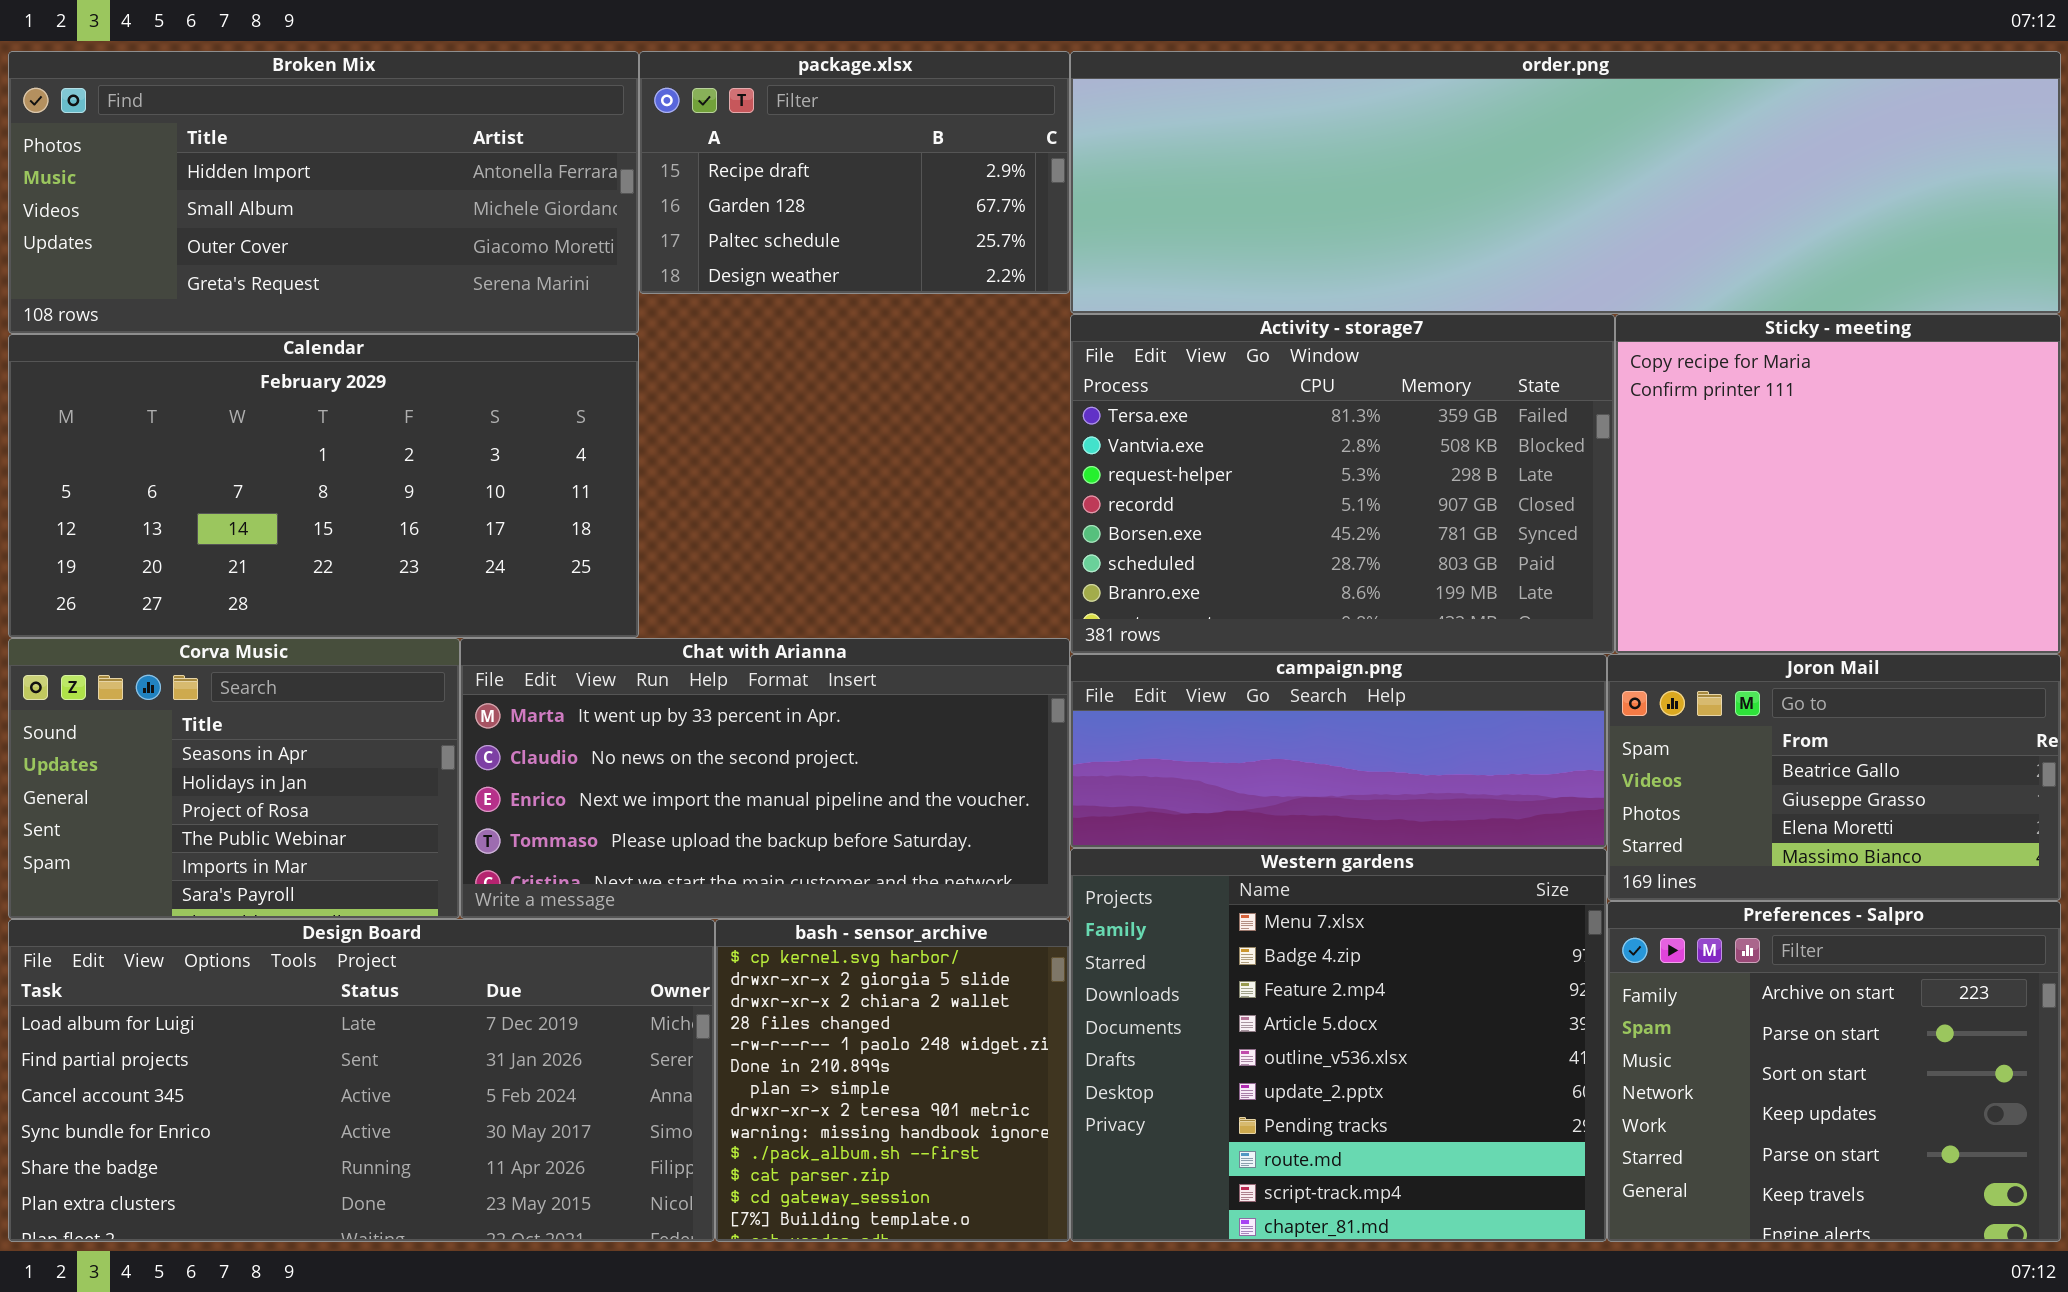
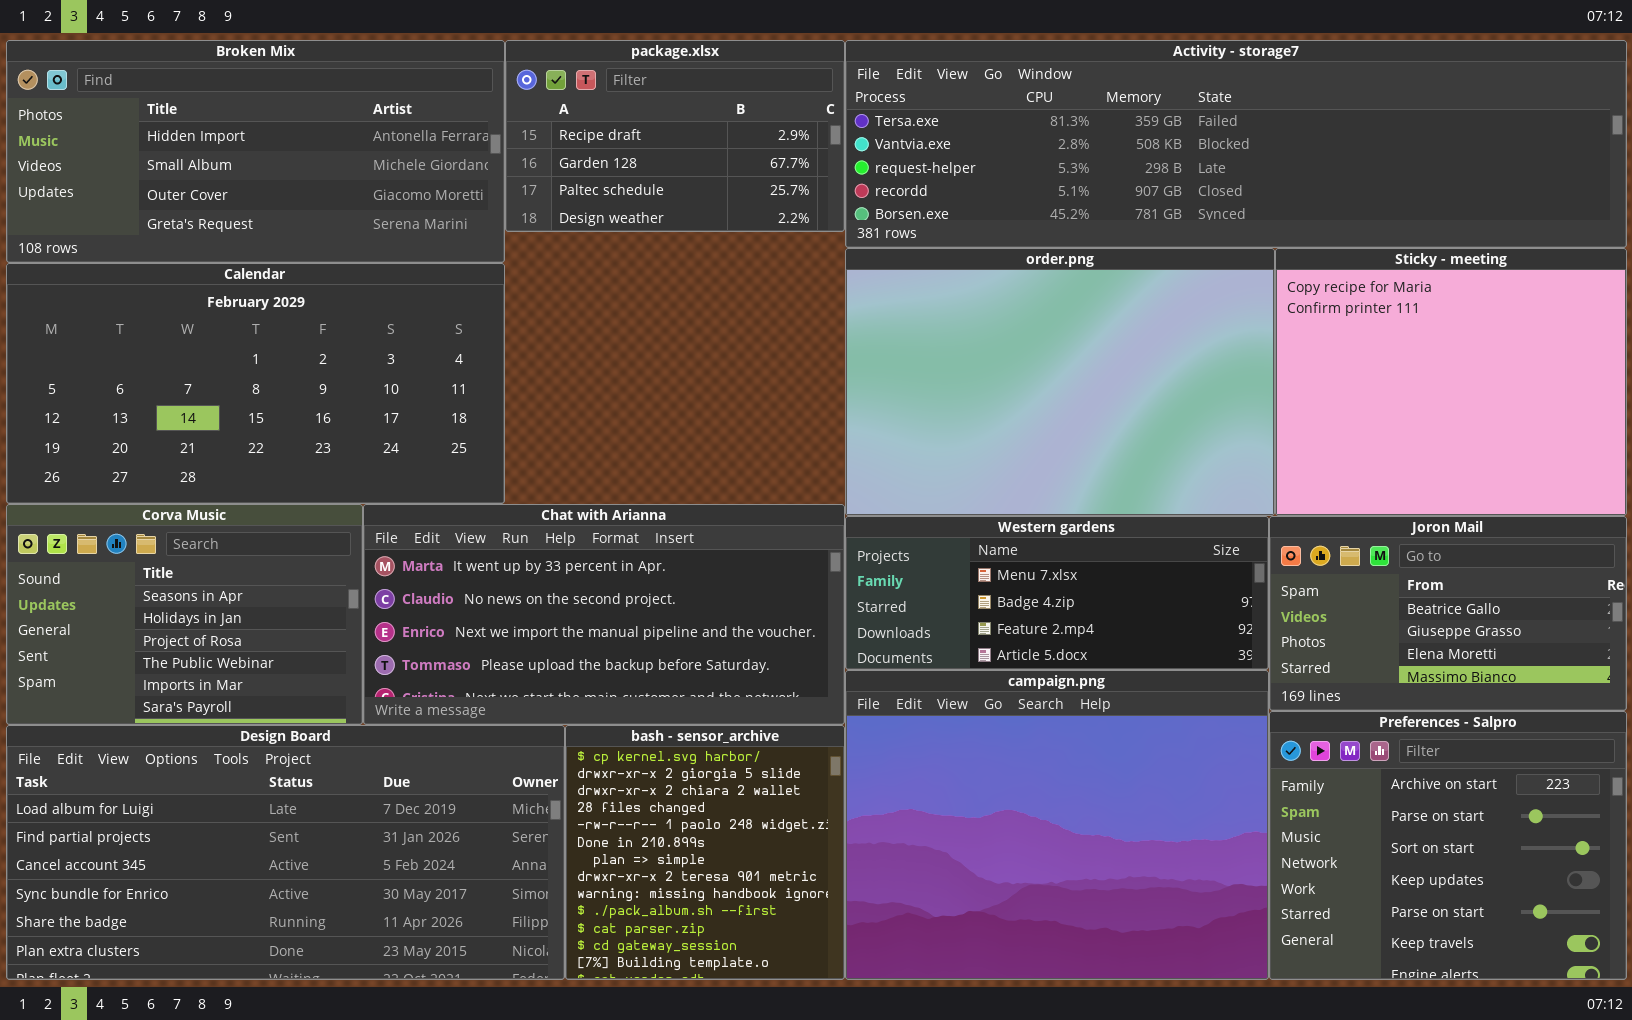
order.png: [1070,51,2061,314] -> [845,248,1275,516], moved, resized
Activity - storage7: [1070,314,1615,654] -> [845,40,1627,248], moved, resized
campaign.png: [1070,654,1607,848] -> [845,670,1269,980], moved, resized
Western gardens: [1070,848,1607,1242] -> [845,516,1269,670], moved, resized

